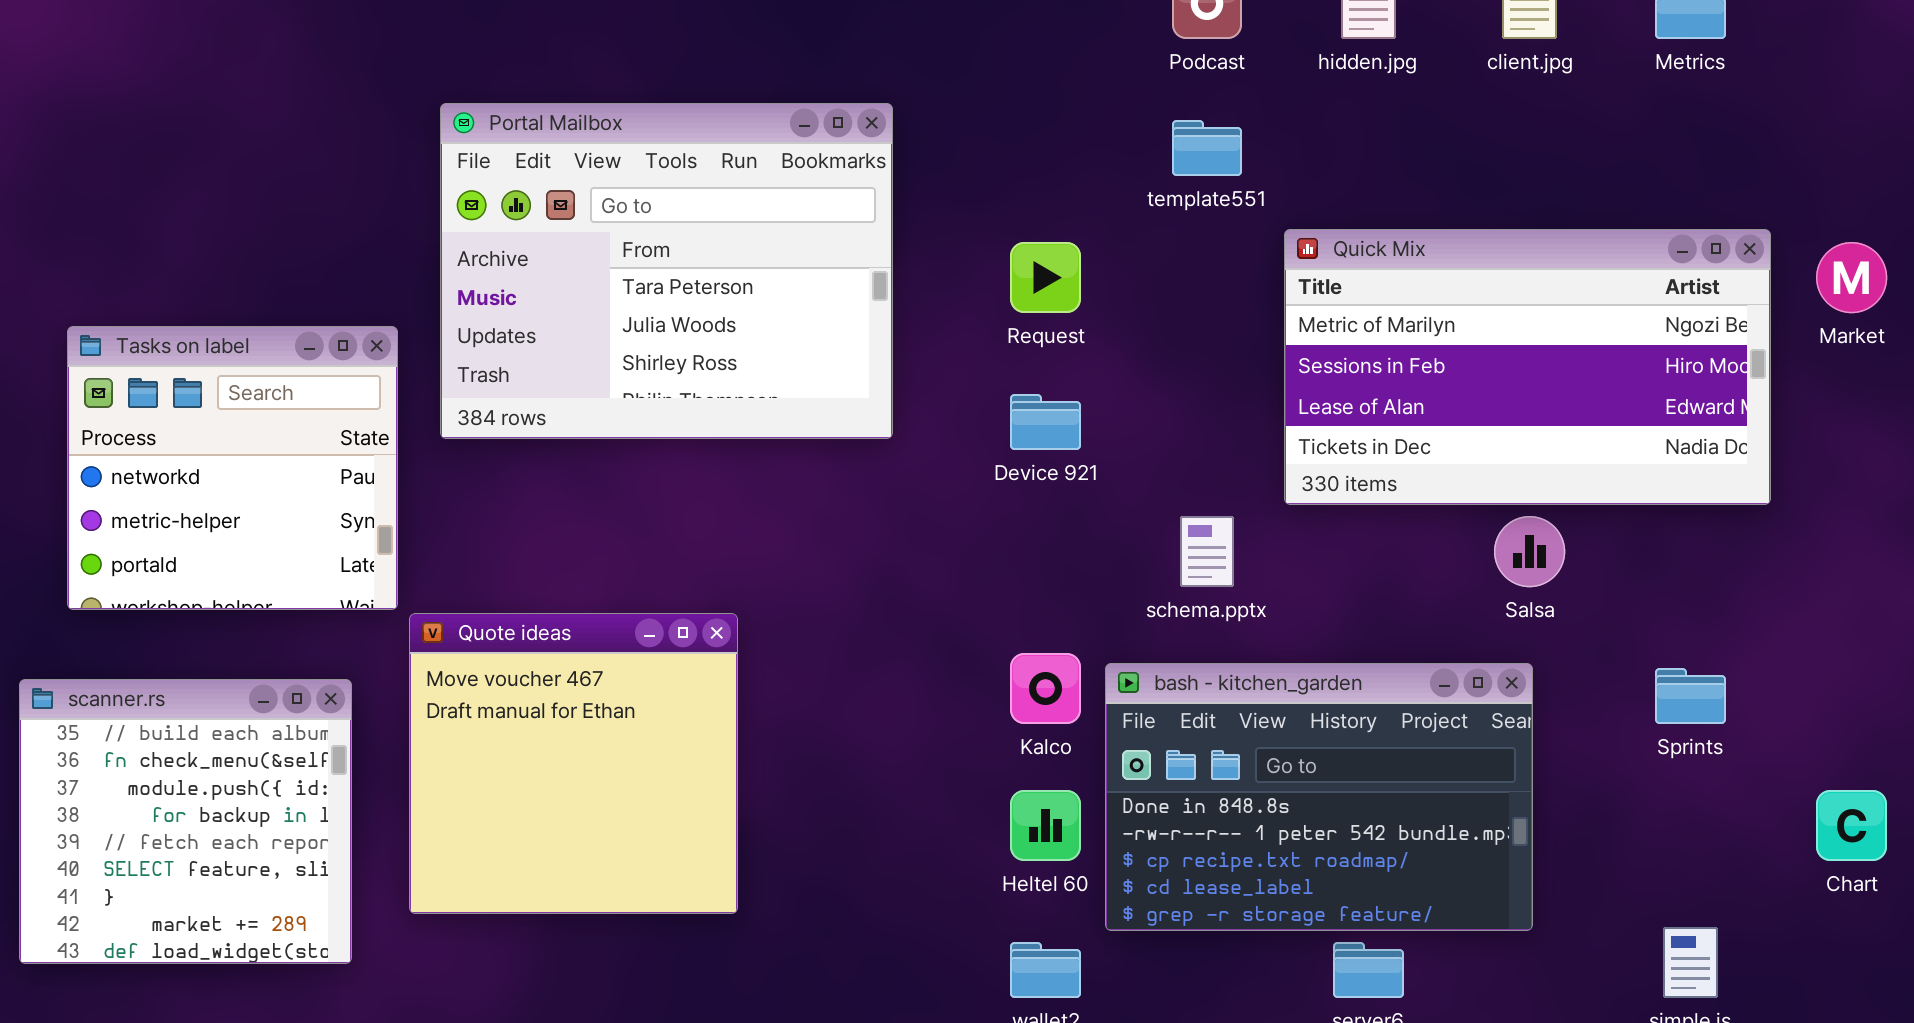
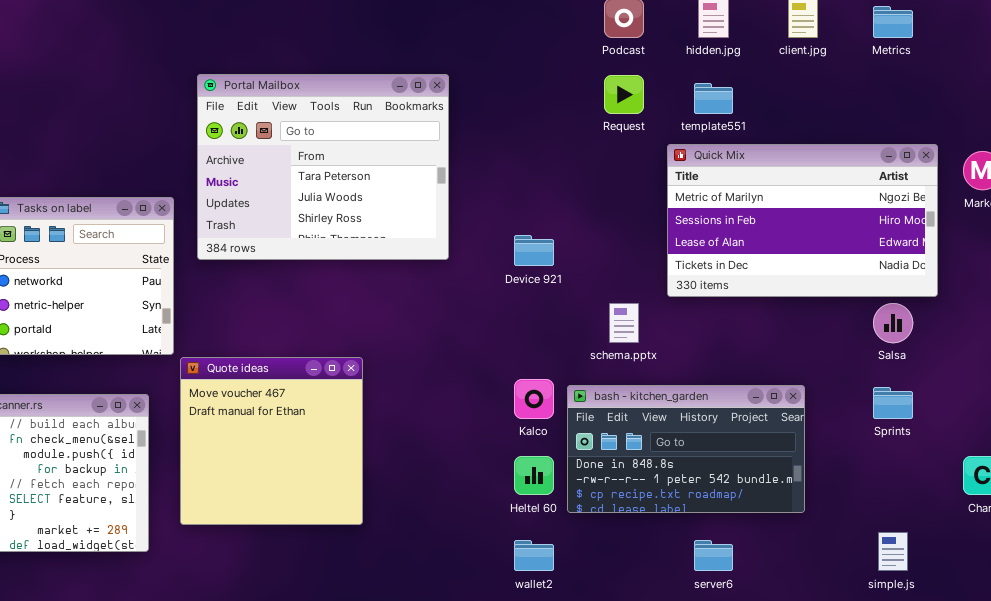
template551: [1172,120,1242,176] -> [694,83,733,114], moved
Request: [1010,242,1081,313] -> [604,75,644,114], moved
Salsa: [1494,516,1565,587] -> [873,303,913,343], moved
bash - kitchen_garden: [1105,663,1533,931] -> [567,385,805,513], resized

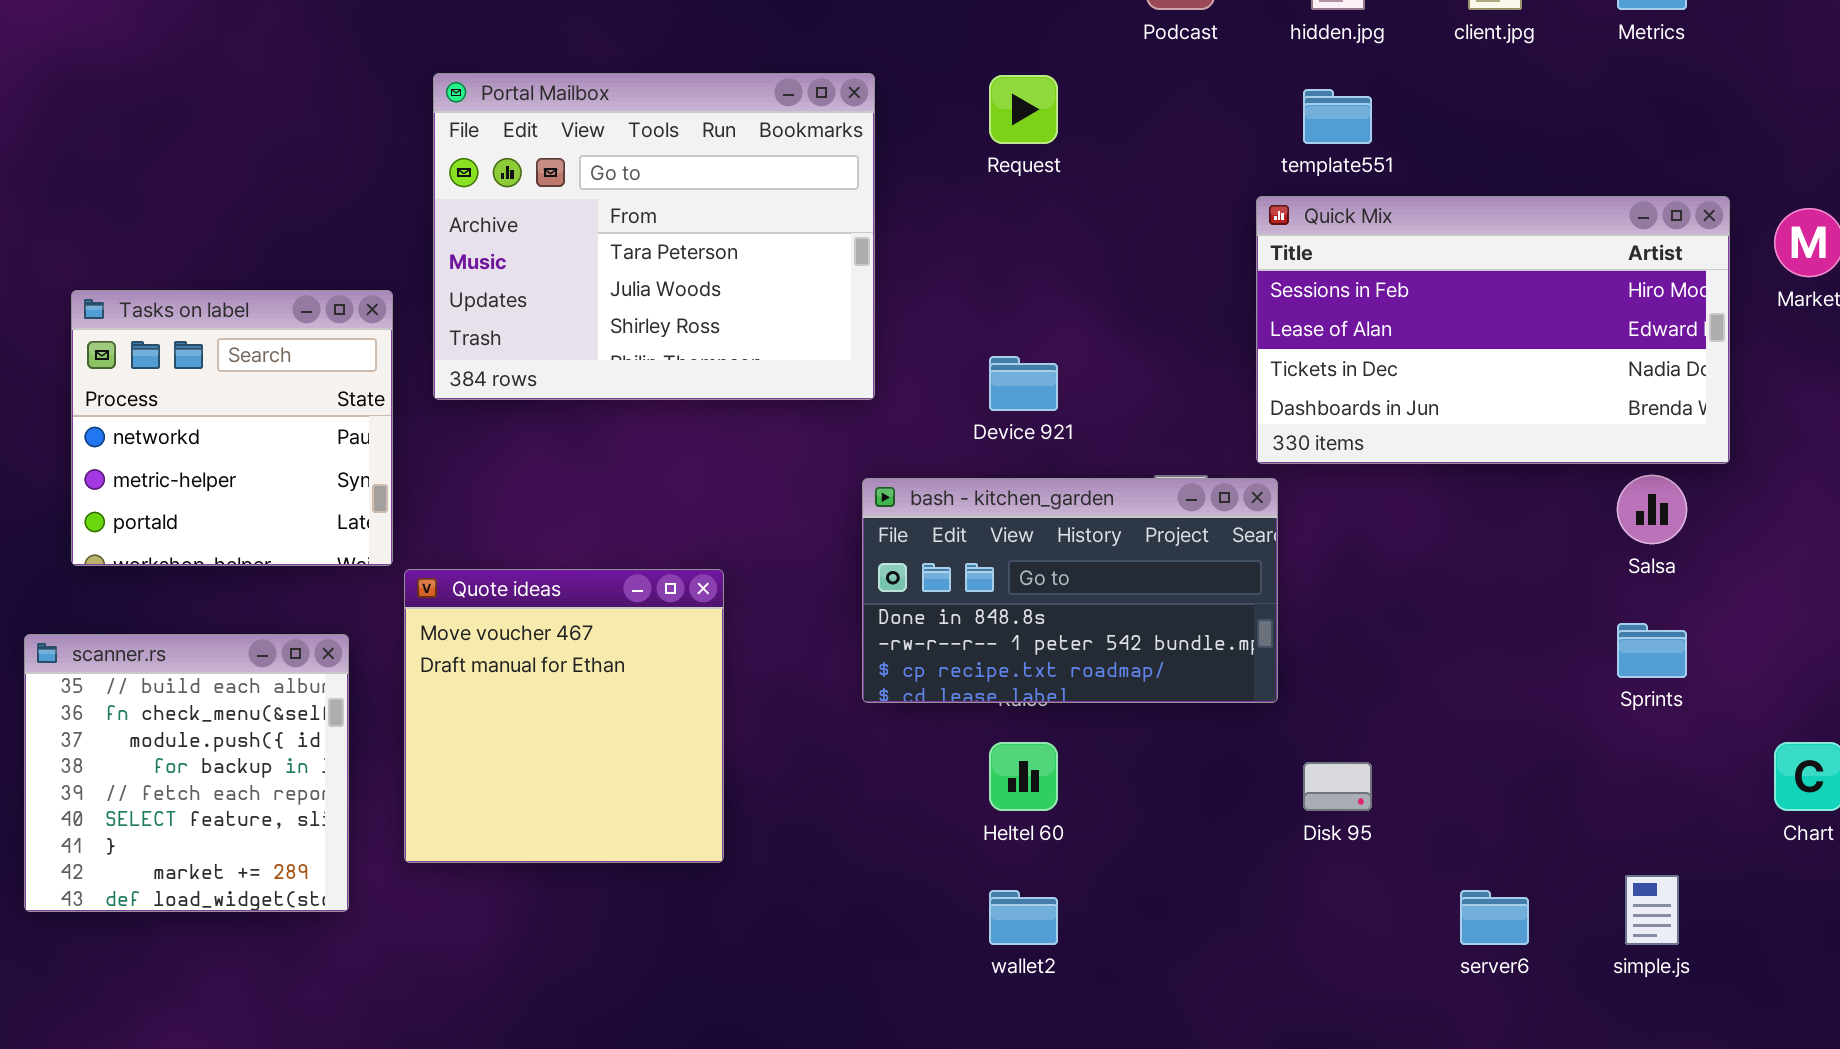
Request: [604,75,644,114] -> [989,75,1058,144], moved
Quick Mix: [667,144,938,297] -> [1256,196,1730,464], scrolled down 1 row
bash - kitchen_garden: [567,385,805,513] -> [862,478,1278,703], moved
server6: [694,540,733,571] -> [1460,890,1529,945], moved

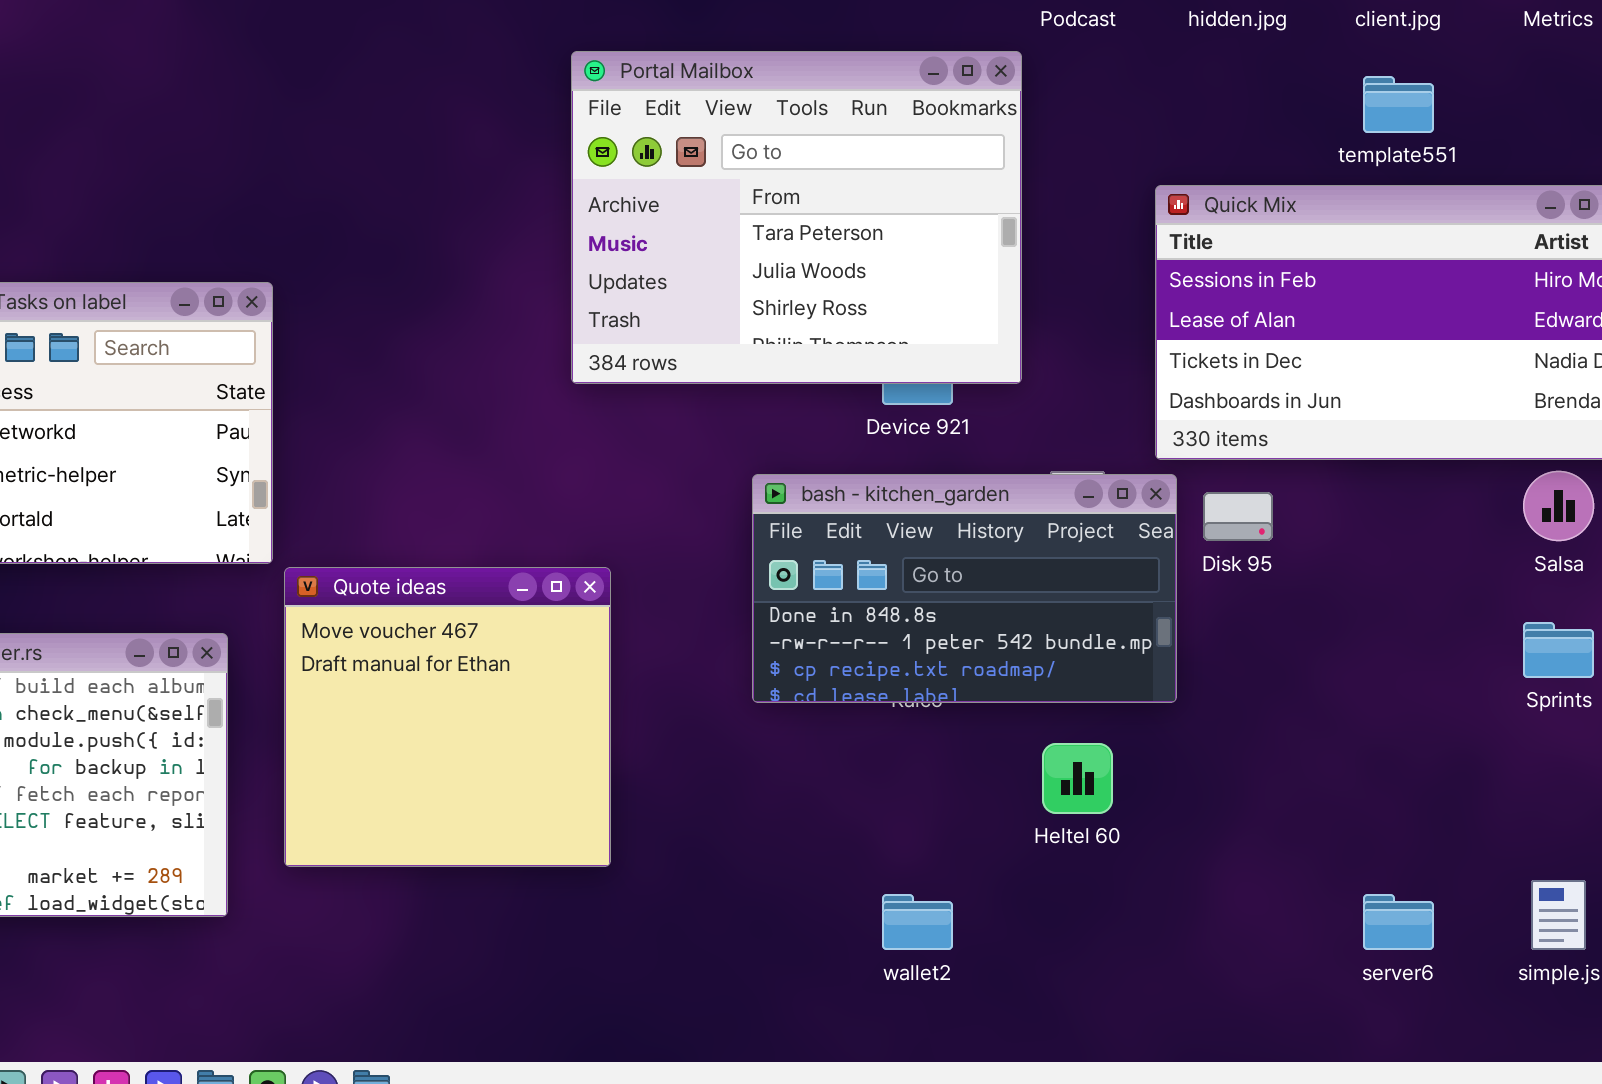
Portal Mailbox: [433,73,875,400] -> [571,51,1022,384], moved
template551: [1303,89,1372,144] -> [1363,76,1434,133], moved
Heltel 60: [989,742,1058,811] -> [1042,743,1113,814], moved
Disk 95: [1303,762,1372,811] -> [1203,492,1273,541], moved

